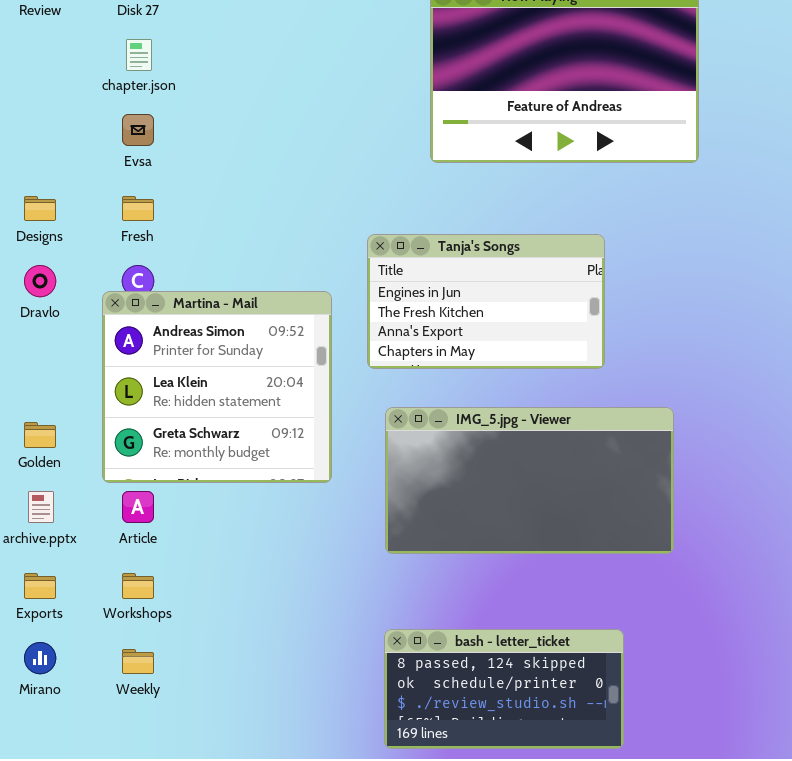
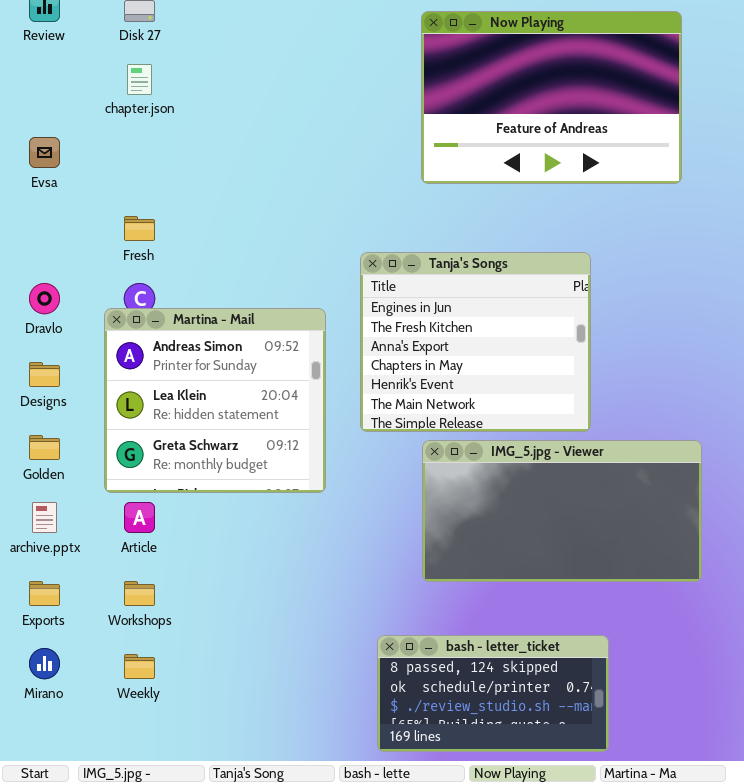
Evsa: [122,114,154,146] -> [29,137,60,168], moved
Designs: [24,196,56,221] -> [29,362,60,387], moved
Tanja's Songs: [367,234,605,369] -> [360,252,591,432], resized
IMG_5.jpg - Viewer: [385,407,674,554] -> [422,440,702,582], moved

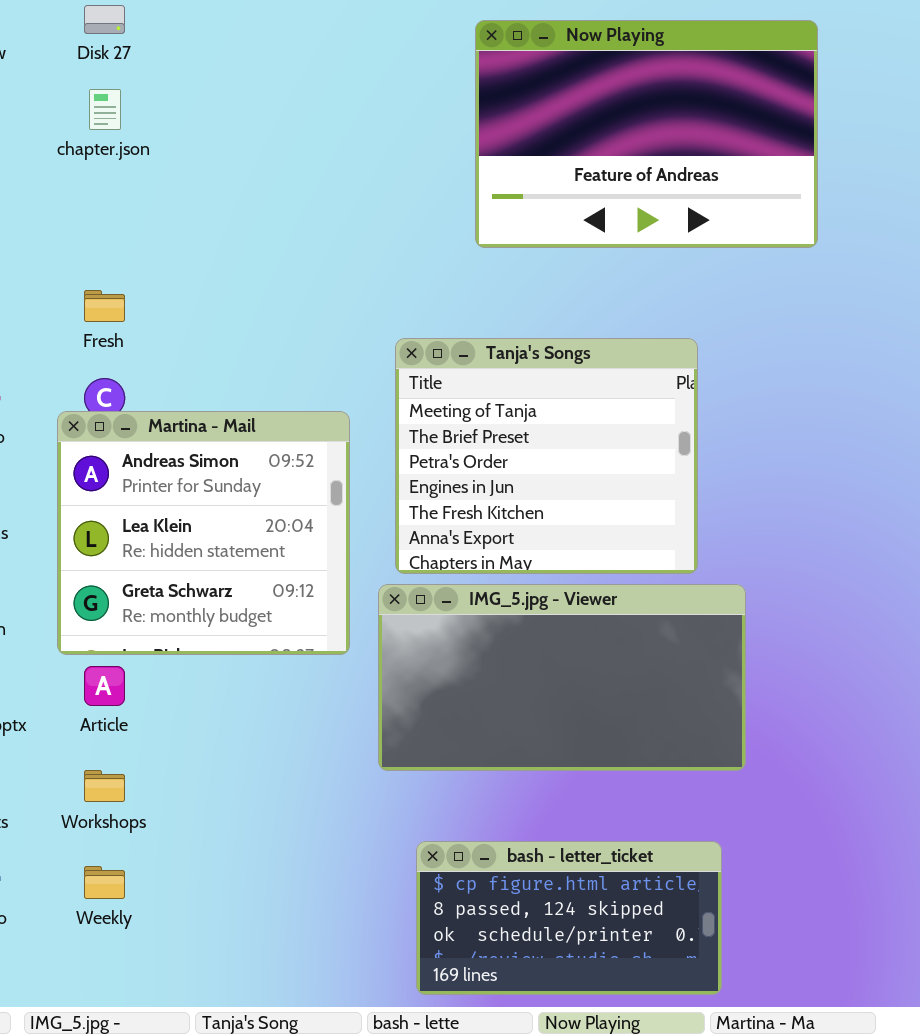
Tanja's Songs: [360,252,591,432] -> [395,338,698,574], scrolled up 3 rows
IMG_5.jpg - Viewer: [422,440,702,582] -> [378,584,746,771], moved
bash - letter_ticket: [377,635,609,752] -> [416,841,722,995], scrolled up 1 row

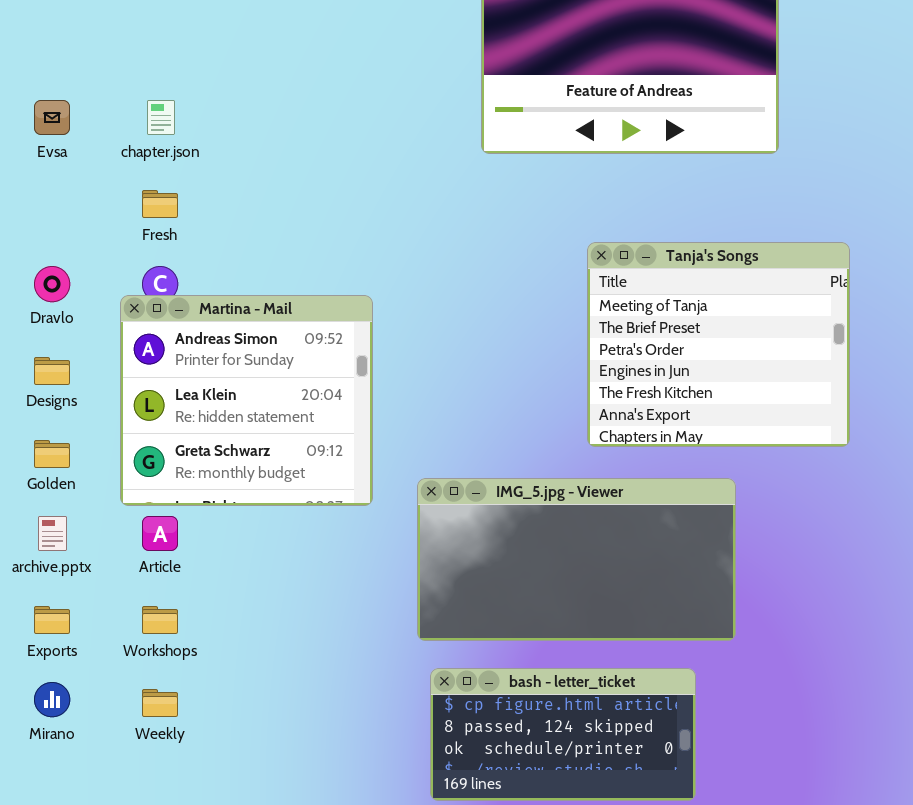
chapter.json: [89,89,121,130] -> [147,100,175,135], moved
Tanja's Songs: [395,338,698,574] -> [587,242,850,447], moved
IMG_5.jpg - Viewer: [378,584,746,771] -> [417,478,736,641], moved

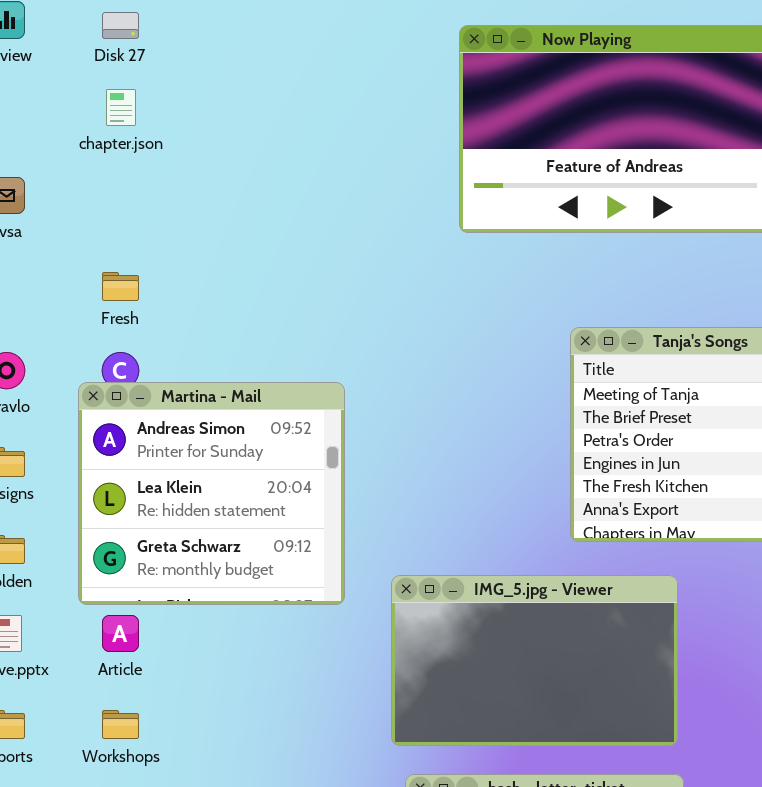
chapter.json: [147,100,175,135] -> [106,89,136,126], moved
IMG_5.jpg - Viewer: [417,478,736,641] -> [391,575,678,746], resized

